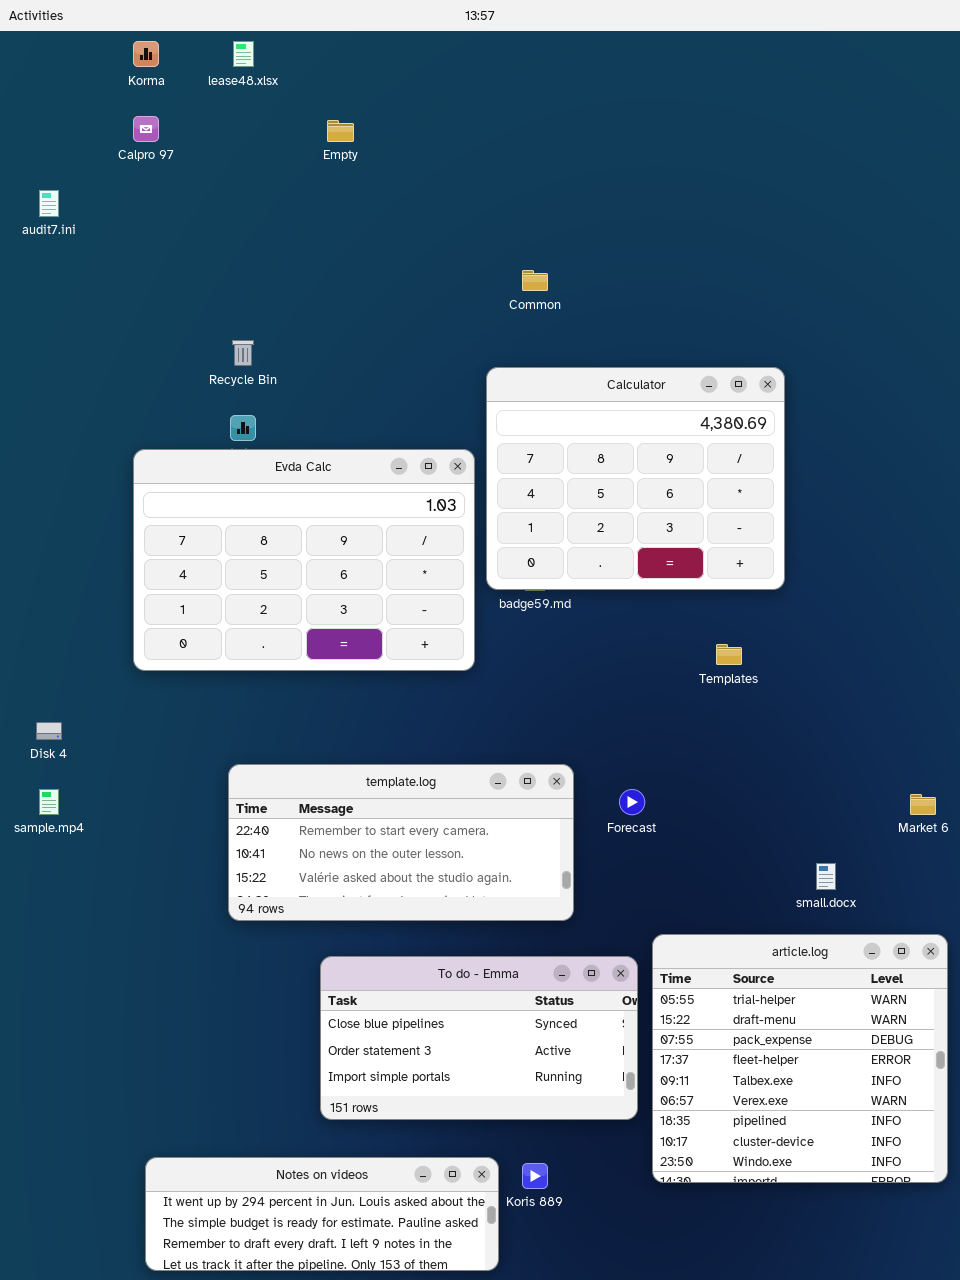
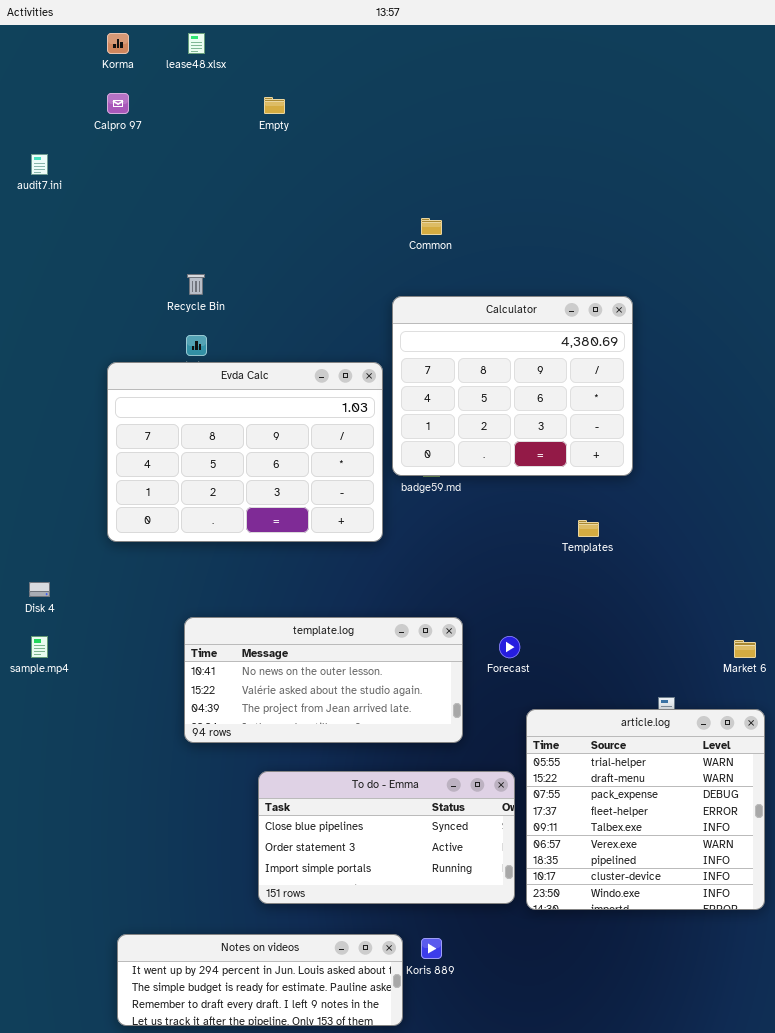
template.log: [228,764,574,921] -> [184,617,463,743], scrolled down 1 row
article.log: [652,934,948,1183] -> [526,709,765,910], moved

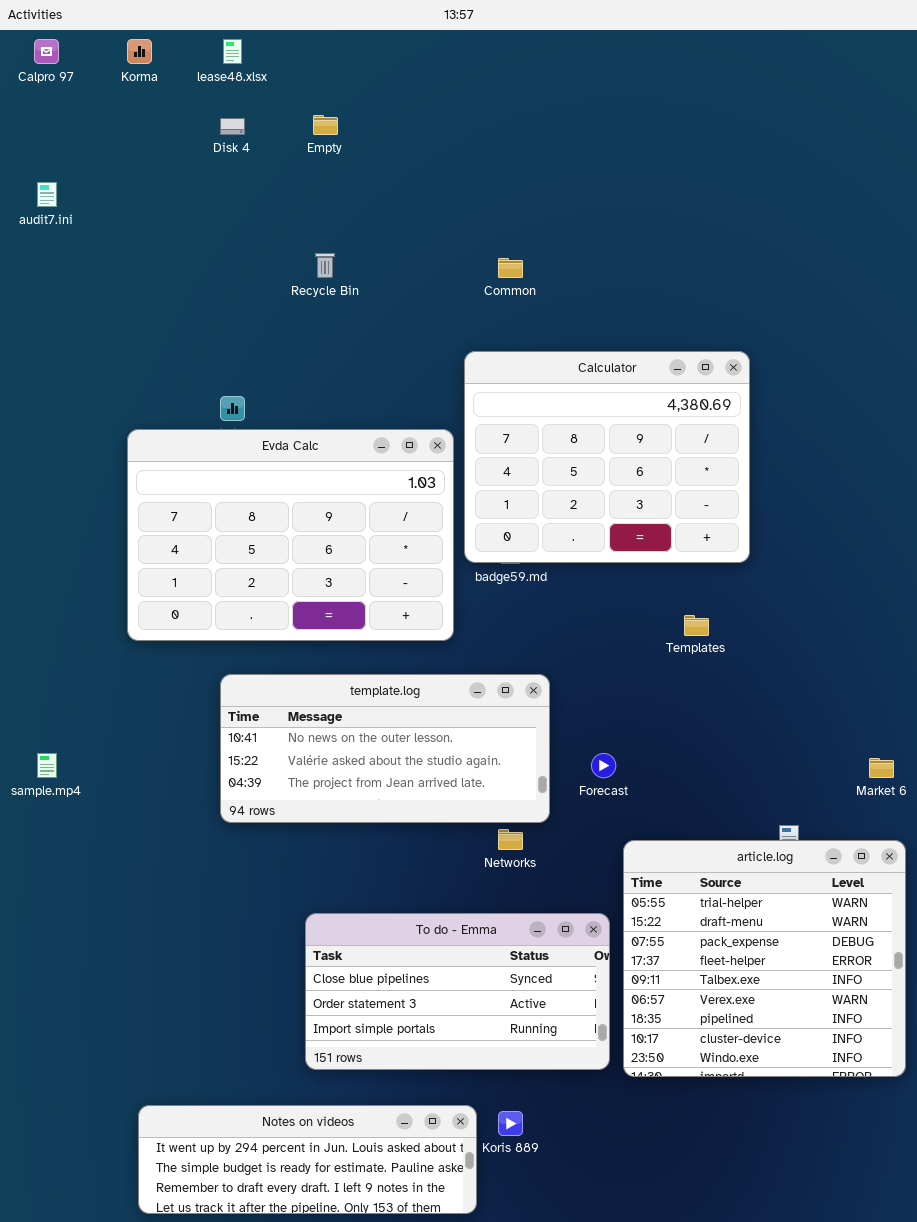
Calpro 97: [107,93,129,114] -> [34,39,59,64], moved
Recycle Bin: [187,274,205,295] -> [315,253,335,278], moved
Disk 4: [29,582,50,597] -> [220,118,245,135], moved
template.log: [184,617,463,743] -> [220,674,550,823], moved

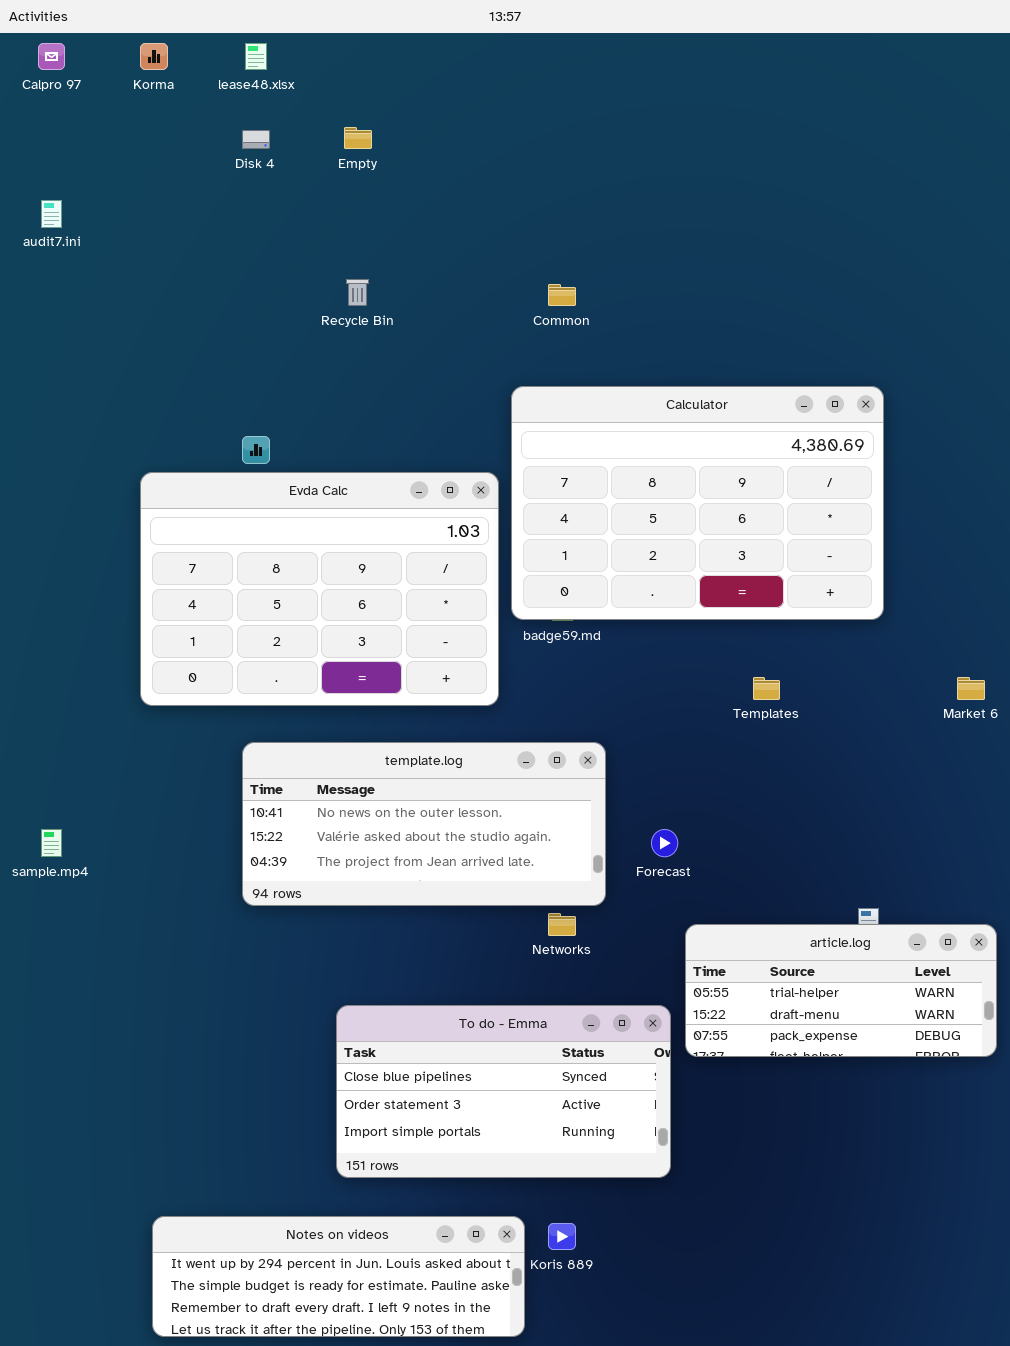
Calculator: [464,351,750,563] -> [511,386,884,620], resized
Market 6: [869,758,894,778] -> [957,677,985,700], moved
article.log: [623,840,906,1077] -> [685,924,997,1057], resized

